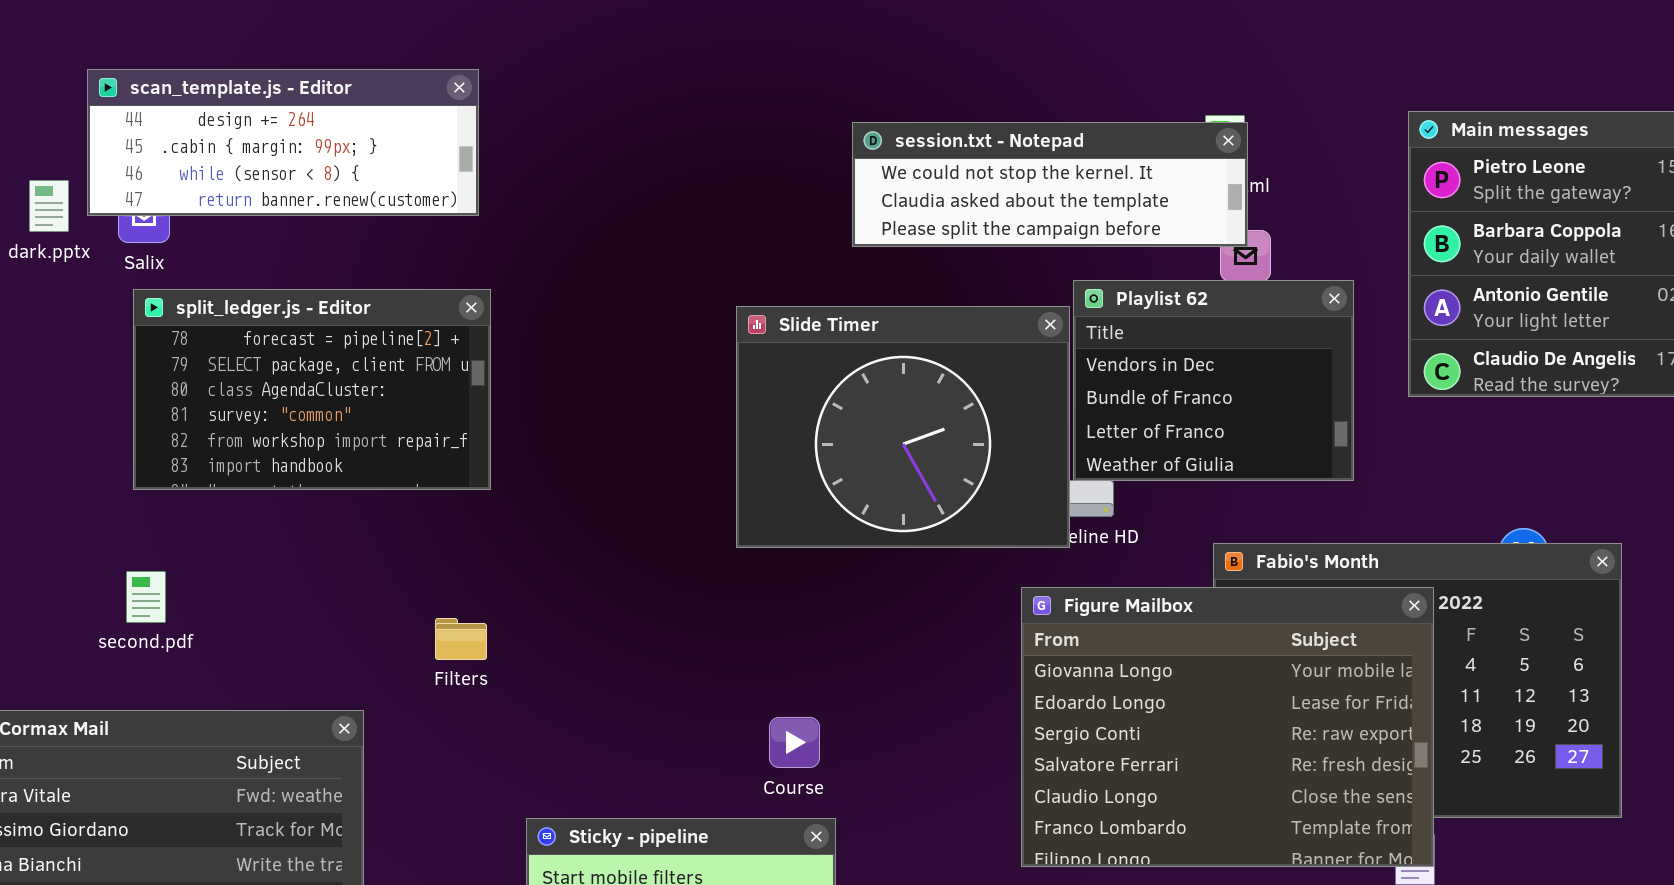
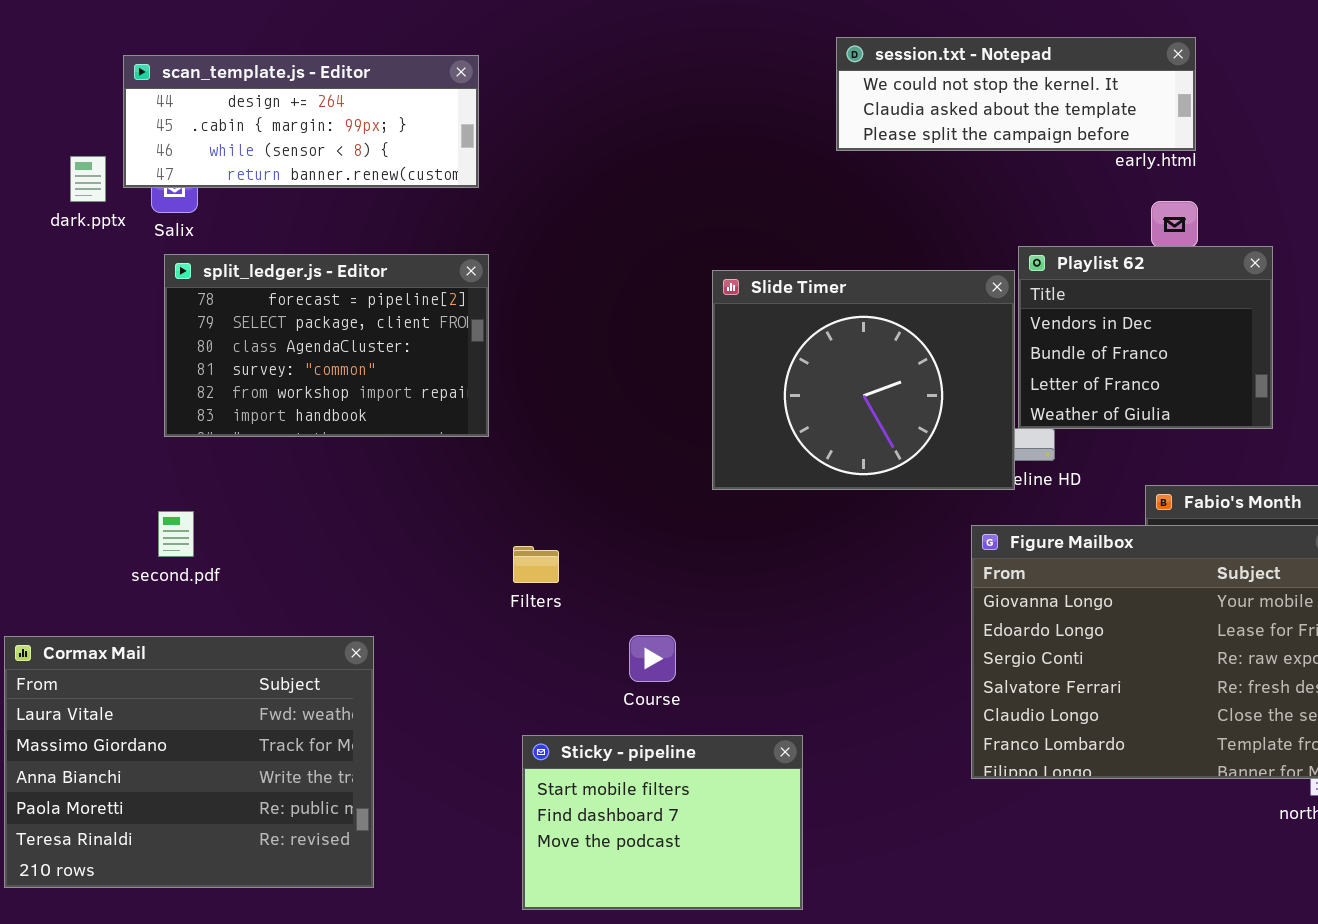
session.txt - Notepad: [852,122,1248,247] -> [836,37,1196,151], moved
Filters: [435,618,487,660] -> [513,546,559,583], moved
Course: [769,717,820,768] -> [629,635,676,682], moved

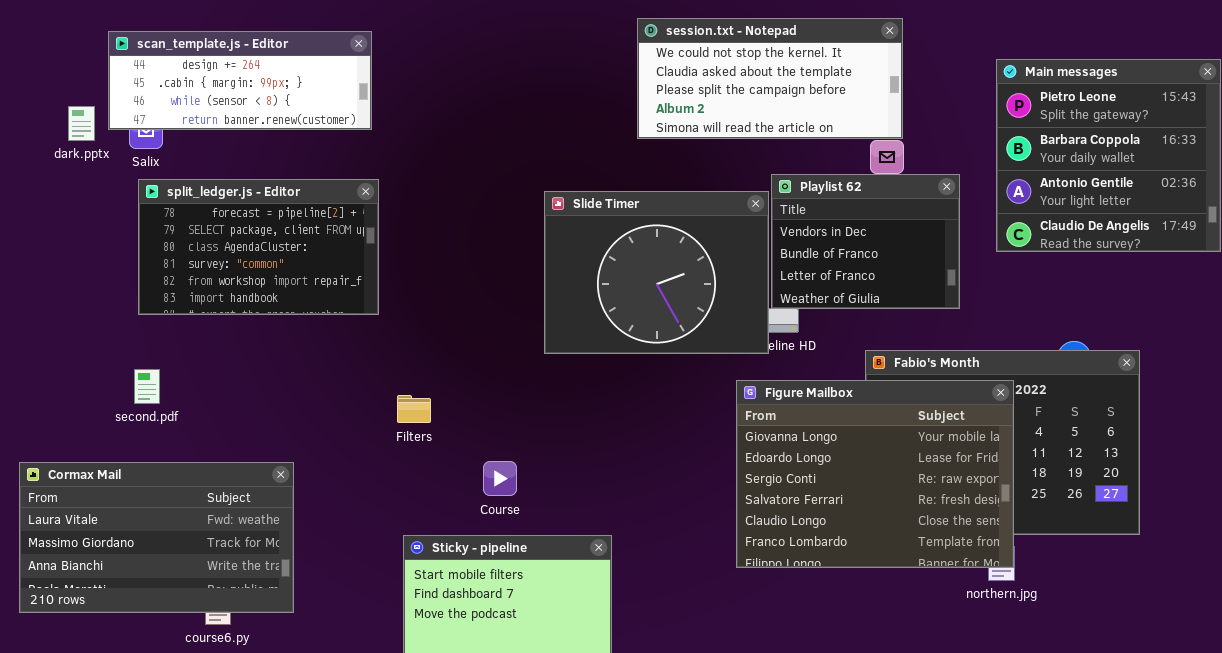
session.txt - Notepad: [836,37,1196,151] -> [637,18,903,139], resized
Cormax Mail: [4,636,374,888] -> [19,462,294,613], resized

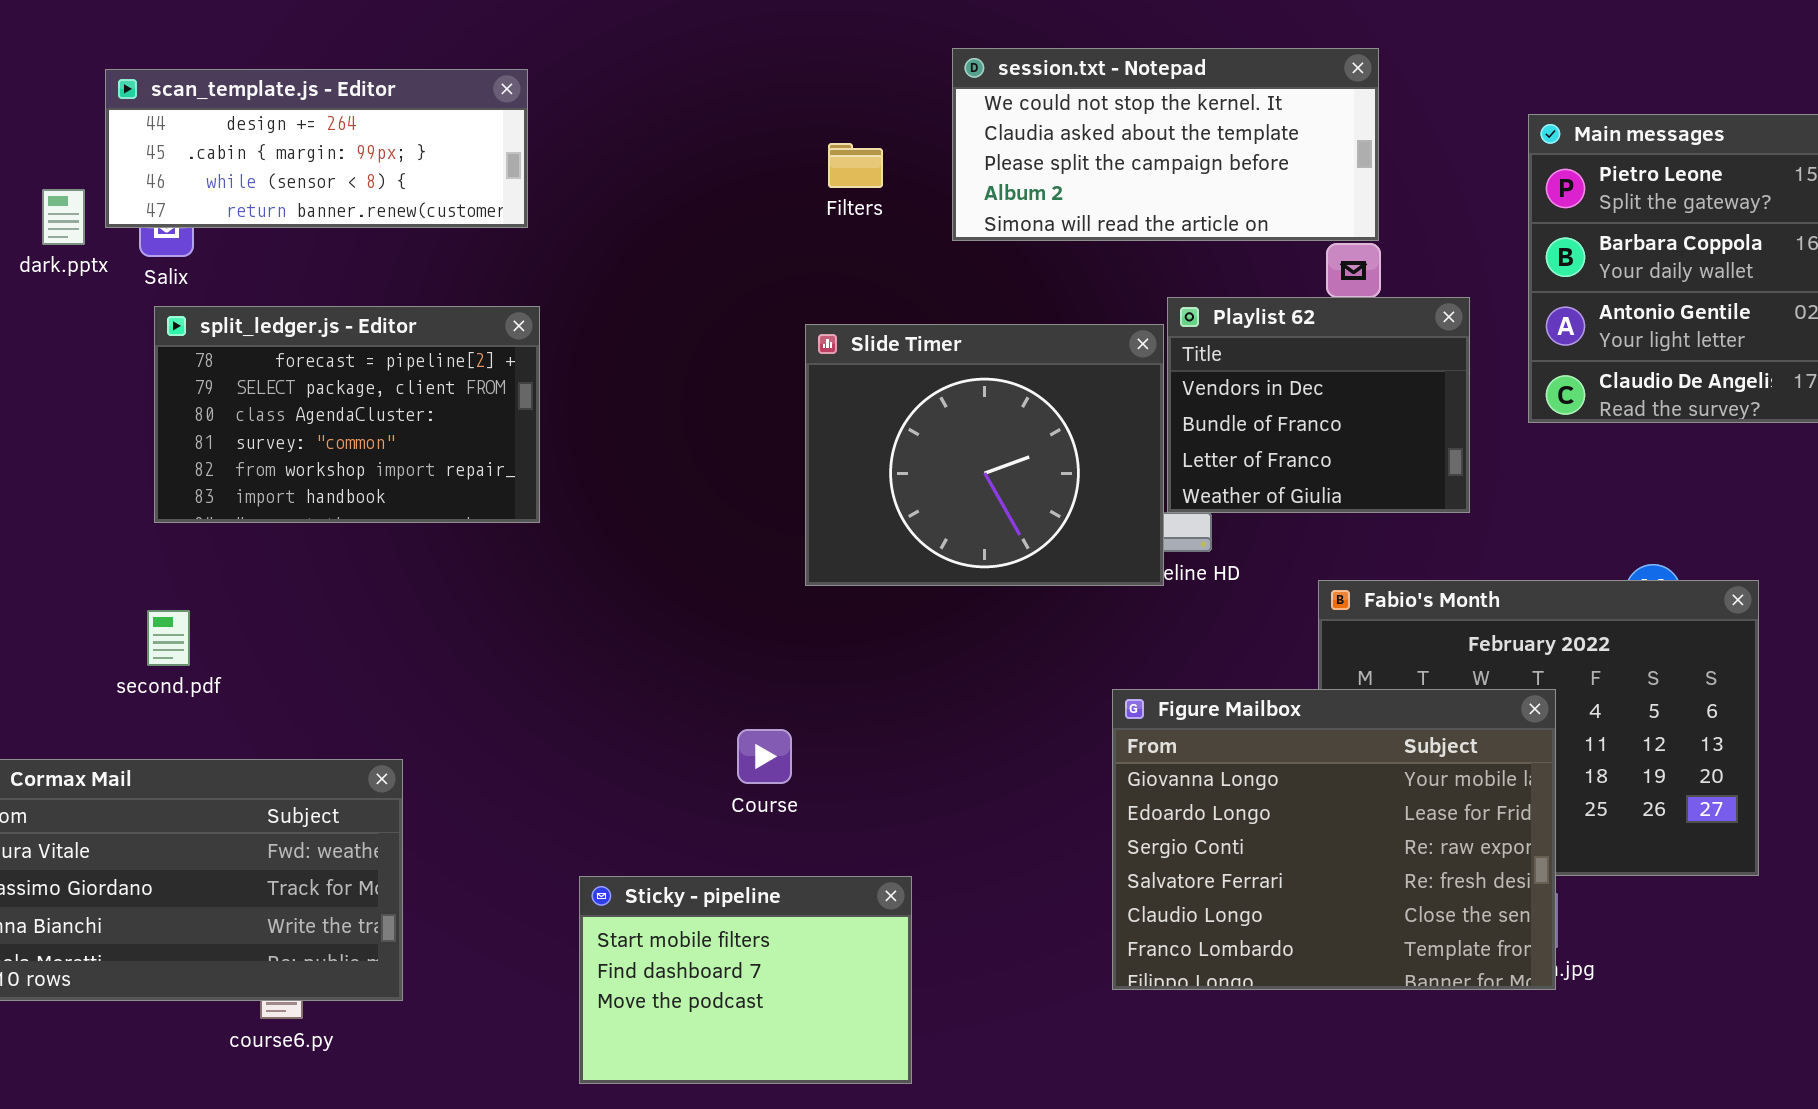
Figure Mailbox: [736,380,1014,568] -> [1112,689,1556,990], moved
Filters: [397,395,431,423] -> [828,143,883,188], moved
Course: [483,461,517,496] -> [737,729,792,784], moved

